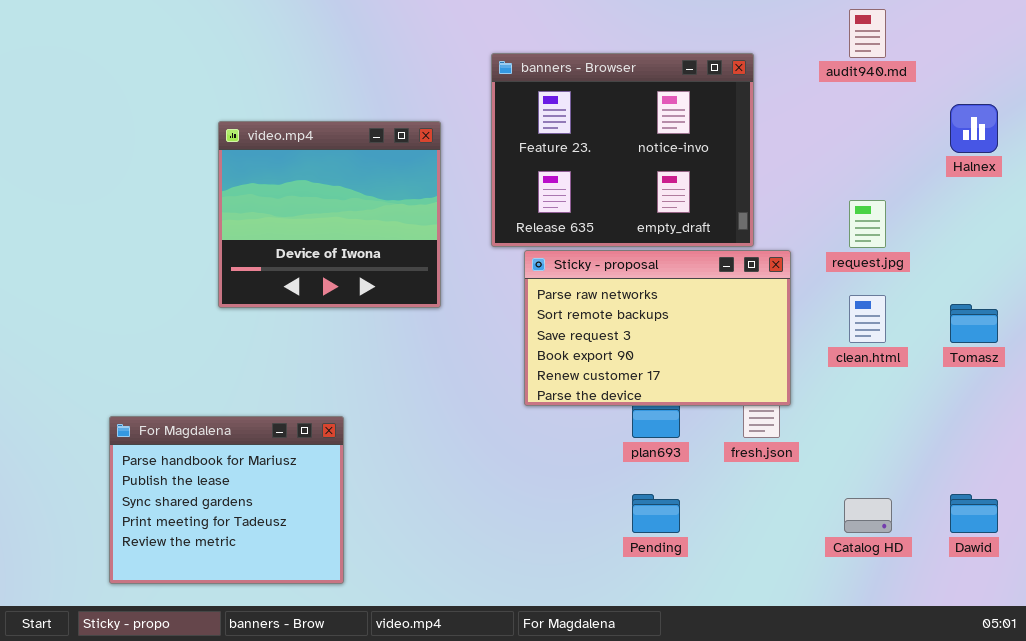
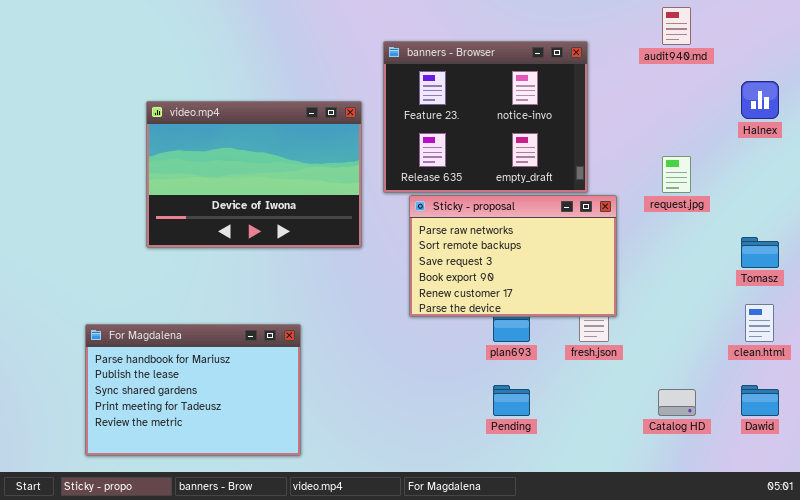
video.mp4: [218,121,441,308] -> [146,101,362,248], moved, resized
clean.html: [849,295,886,343] -> [745,304,774,342], moved
For Magdalena: [109,416,344,584] -> [85,324,301,456], resized

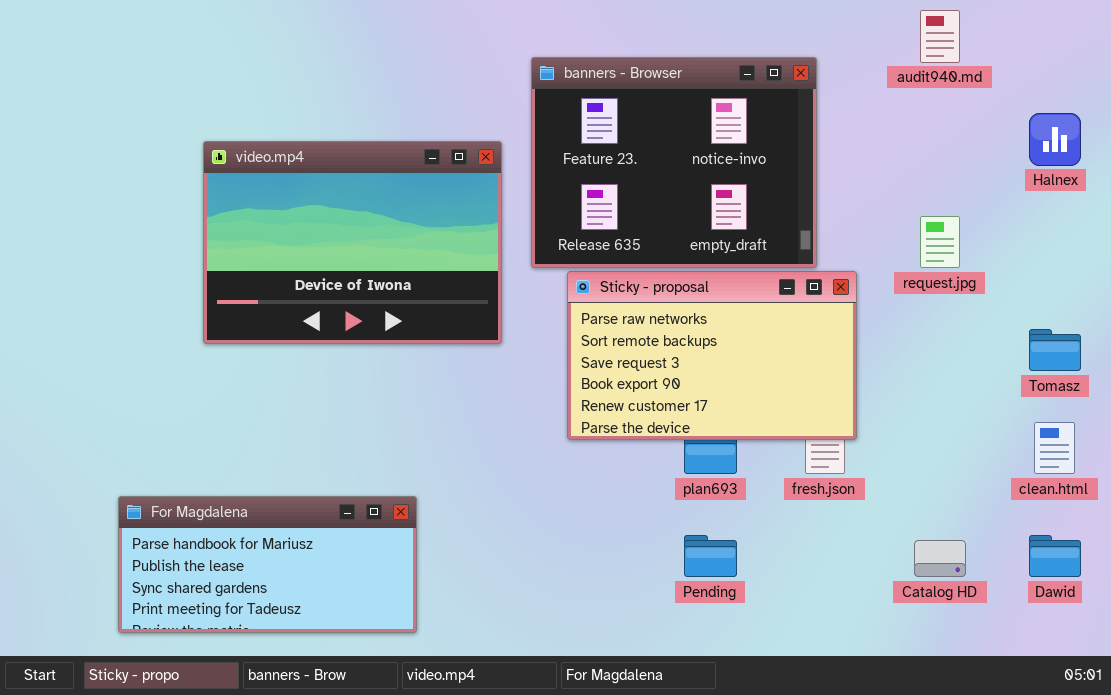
For Magdalena: [85,324,301,456] -> [118,496,417,633], resized

